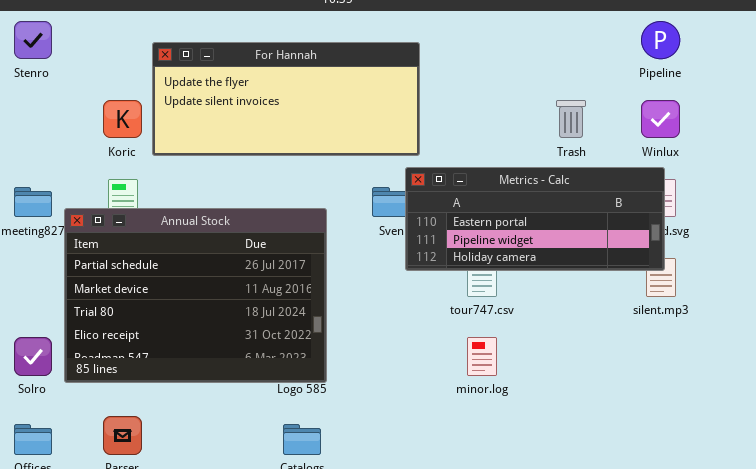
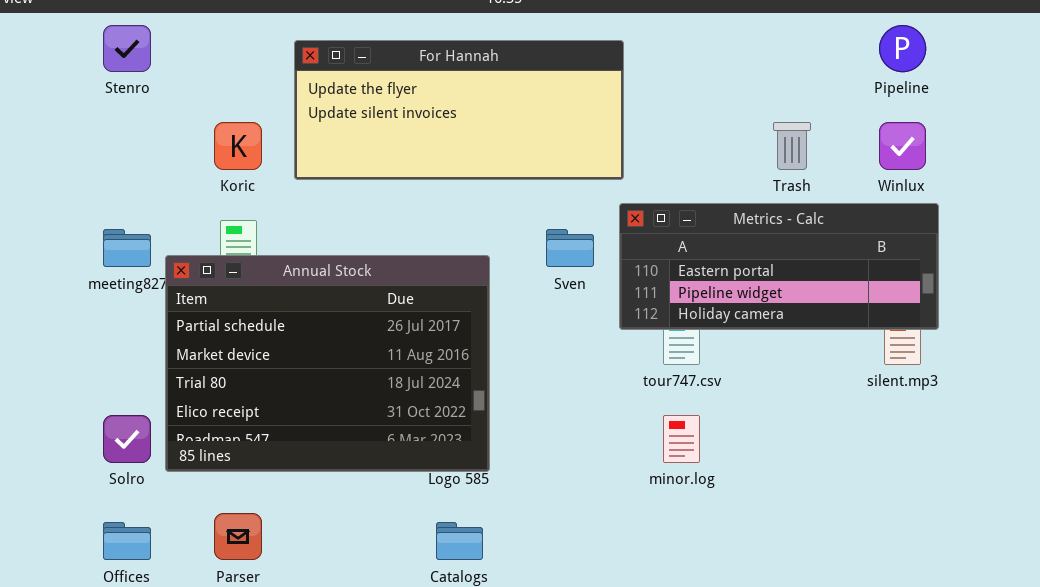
For Hannah: [152,42,420,156] -> [294,40,624,180], moved
Metrics - Calc: [405,167,665,271] -> [619,203,939,330], moved

